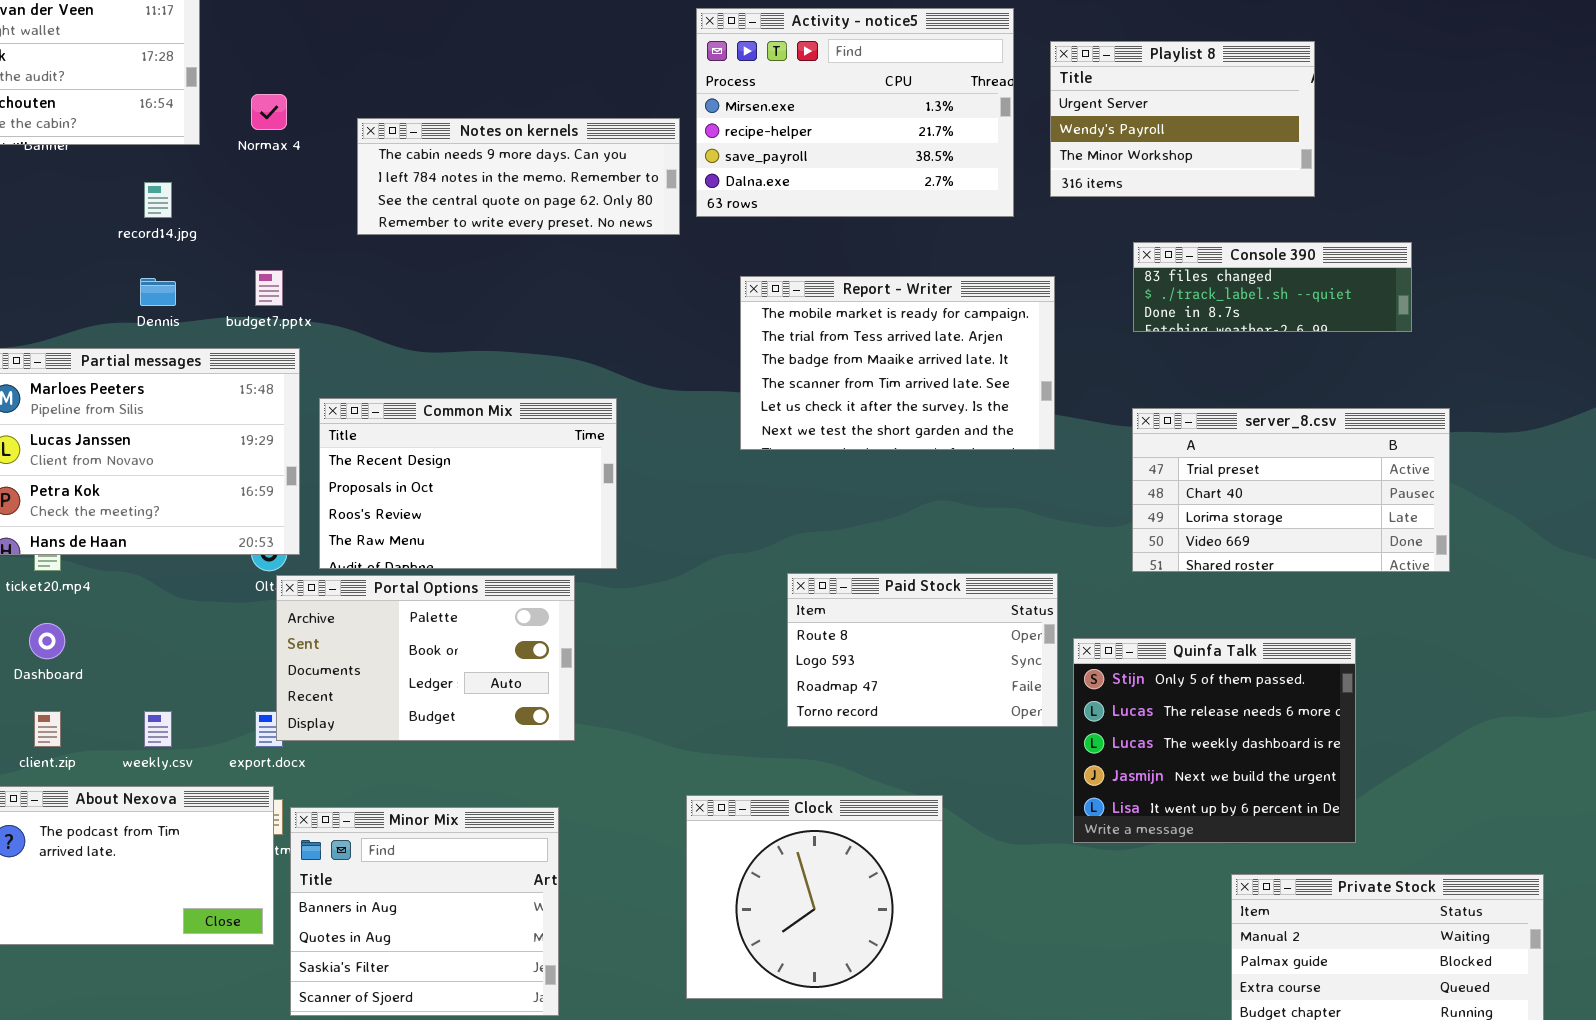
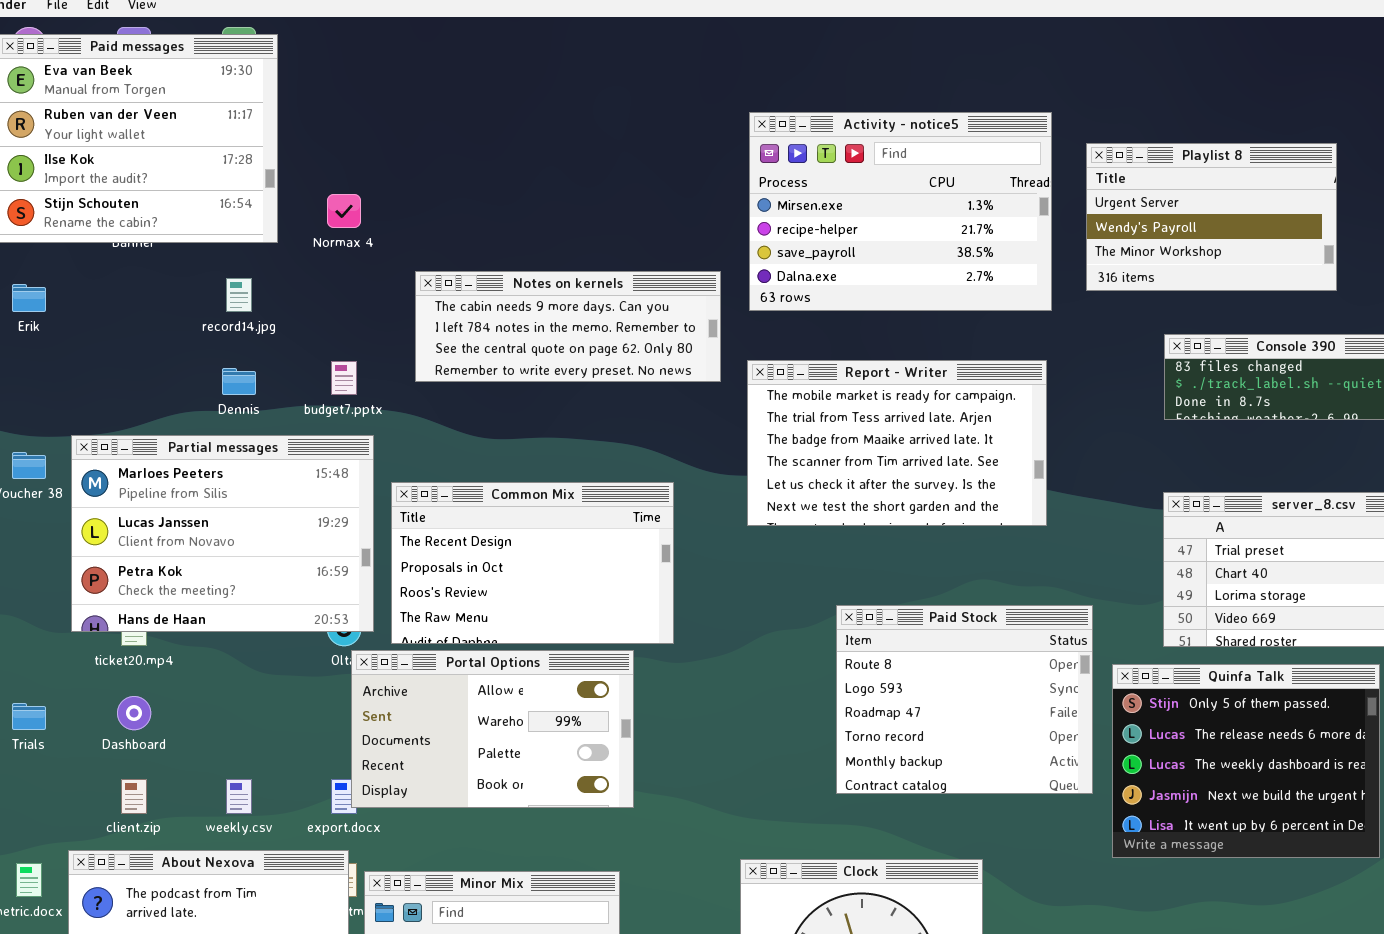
Notes on kernels: [357,118,680,235] -> [415,271,721,382], moved
Report - Writer: [740,276,1055,450] -> [747,360,1047,526], moved
Paid Stock: [787,573,1058,727] -> [836,605,1093,794], resized
Portal Options: [276,575,575,741] -> [351,650,634,808], scrolled up 2 rows
Quinfa Talk: [1073,638,1356,843] -> [1112,664,1380,858], moved

